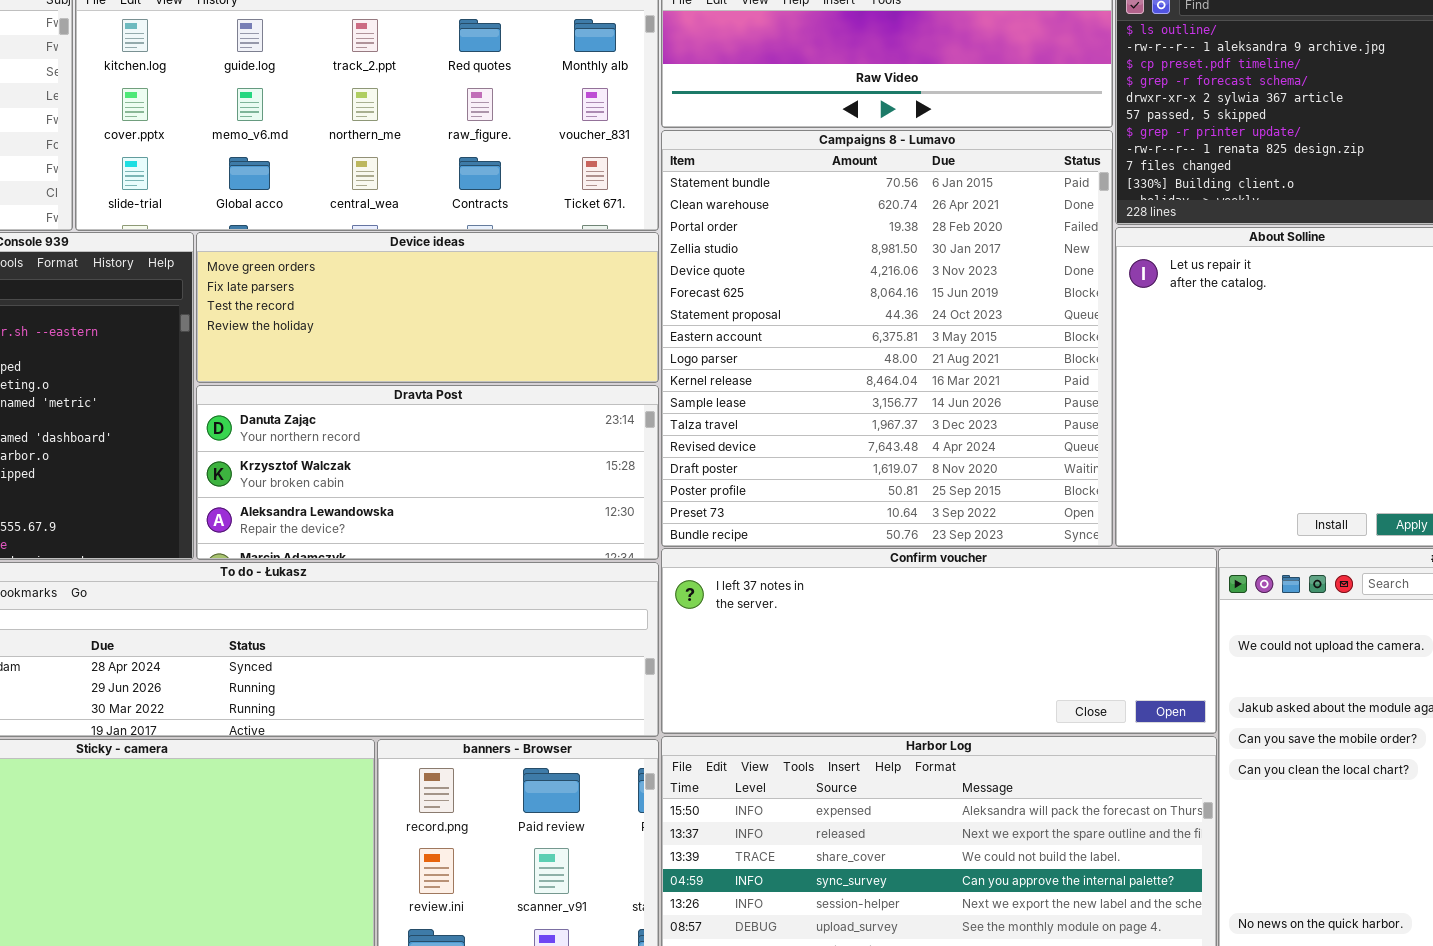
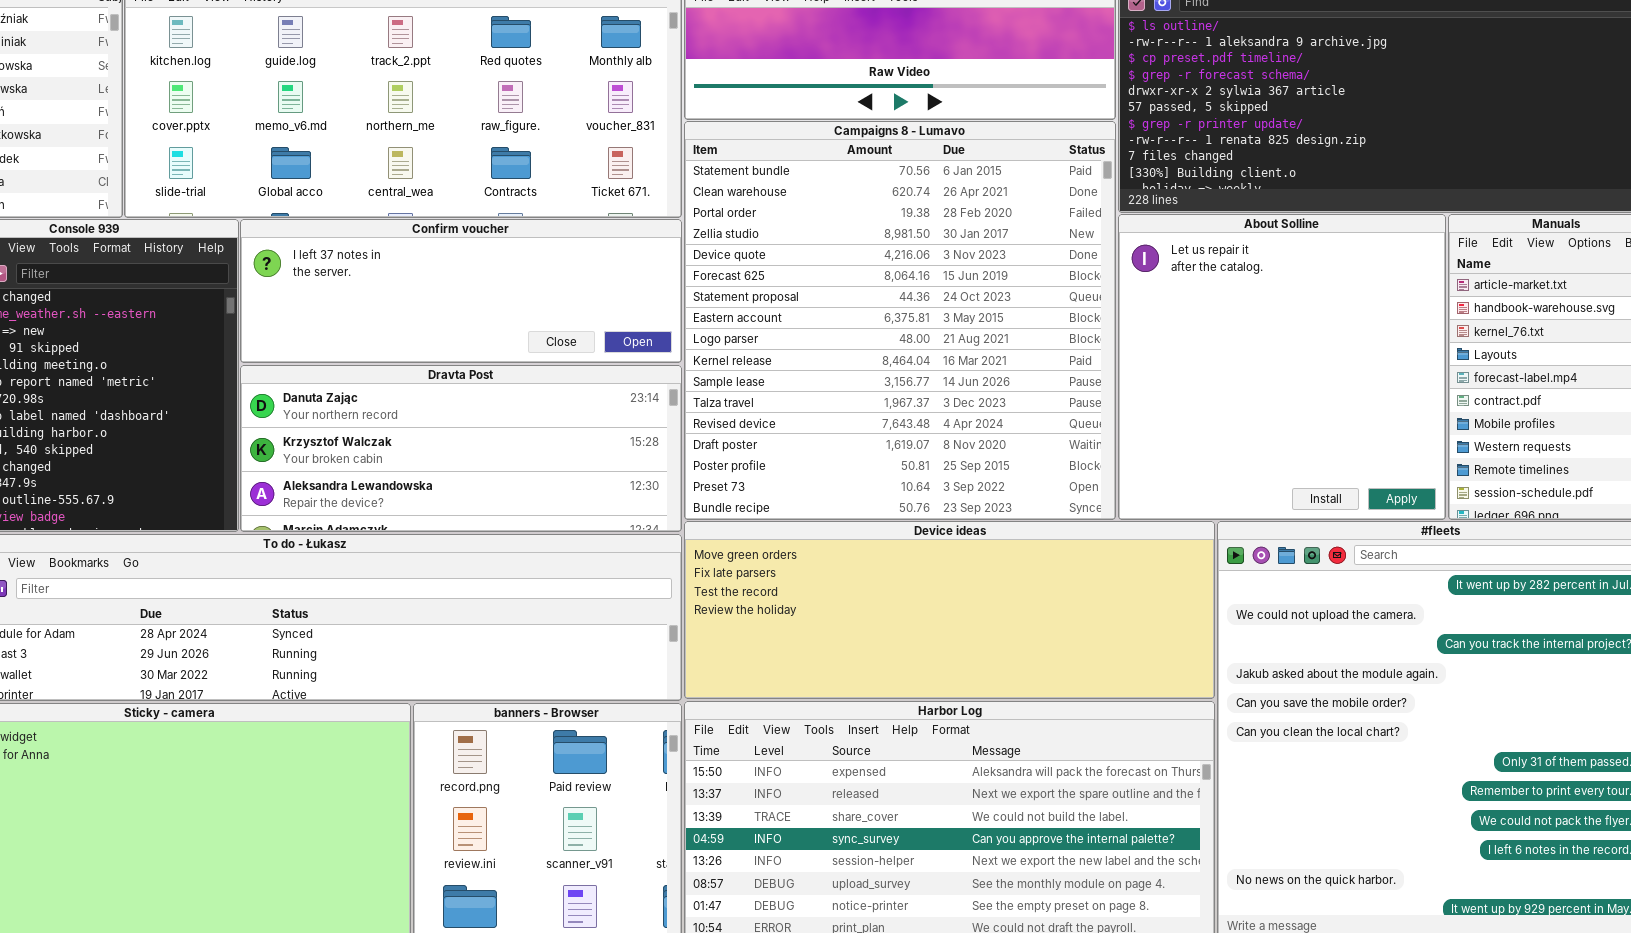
Device ideas: [196,232,659,383] -> [684,521,1215,699], moved, resized
Confirm voucher: [661,548,1217,734] -> [240,219,682,363], moved, resized

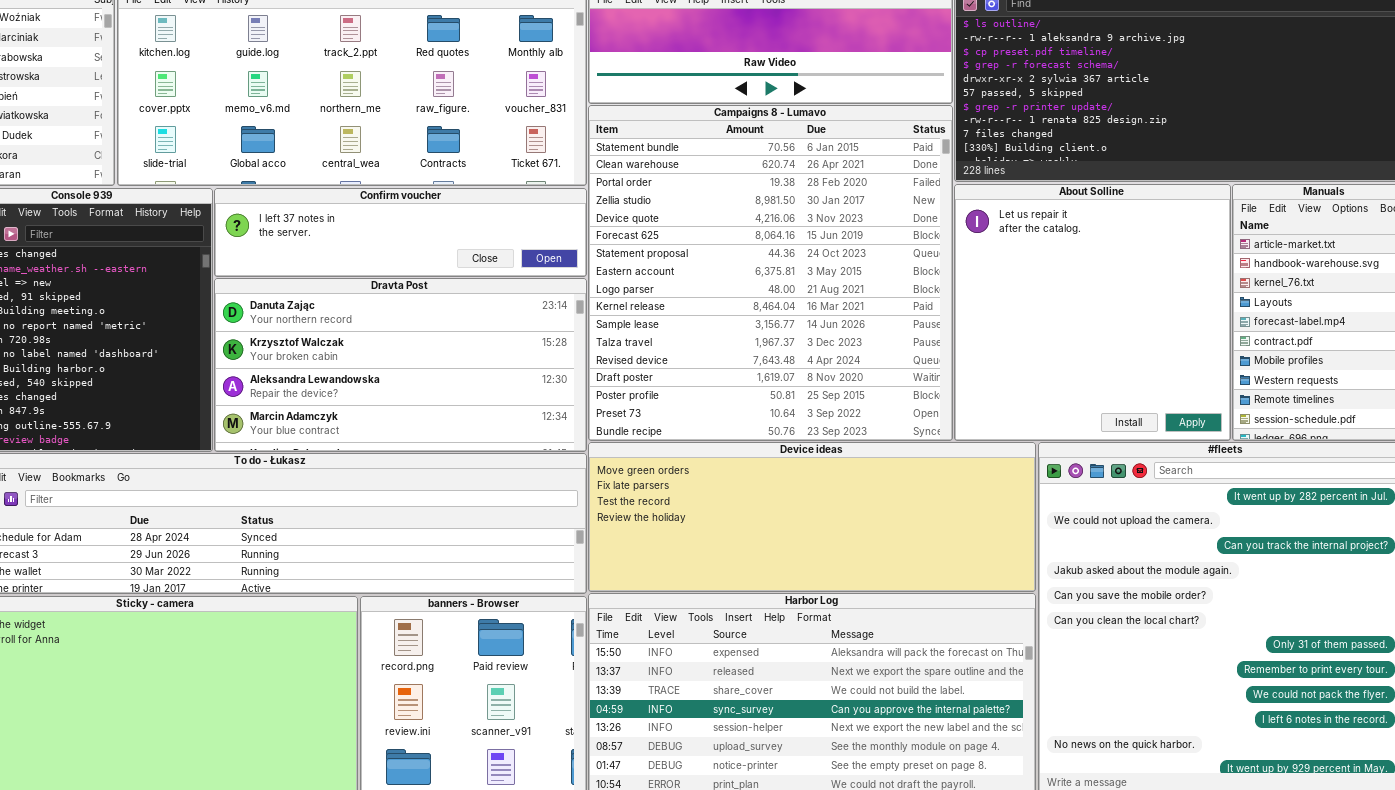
Confirm voucher: [240,219,682,363] -> [214,188,587,277], resized
Dravta Post: [240,365,682,532] -> [214,278,587,452], resized

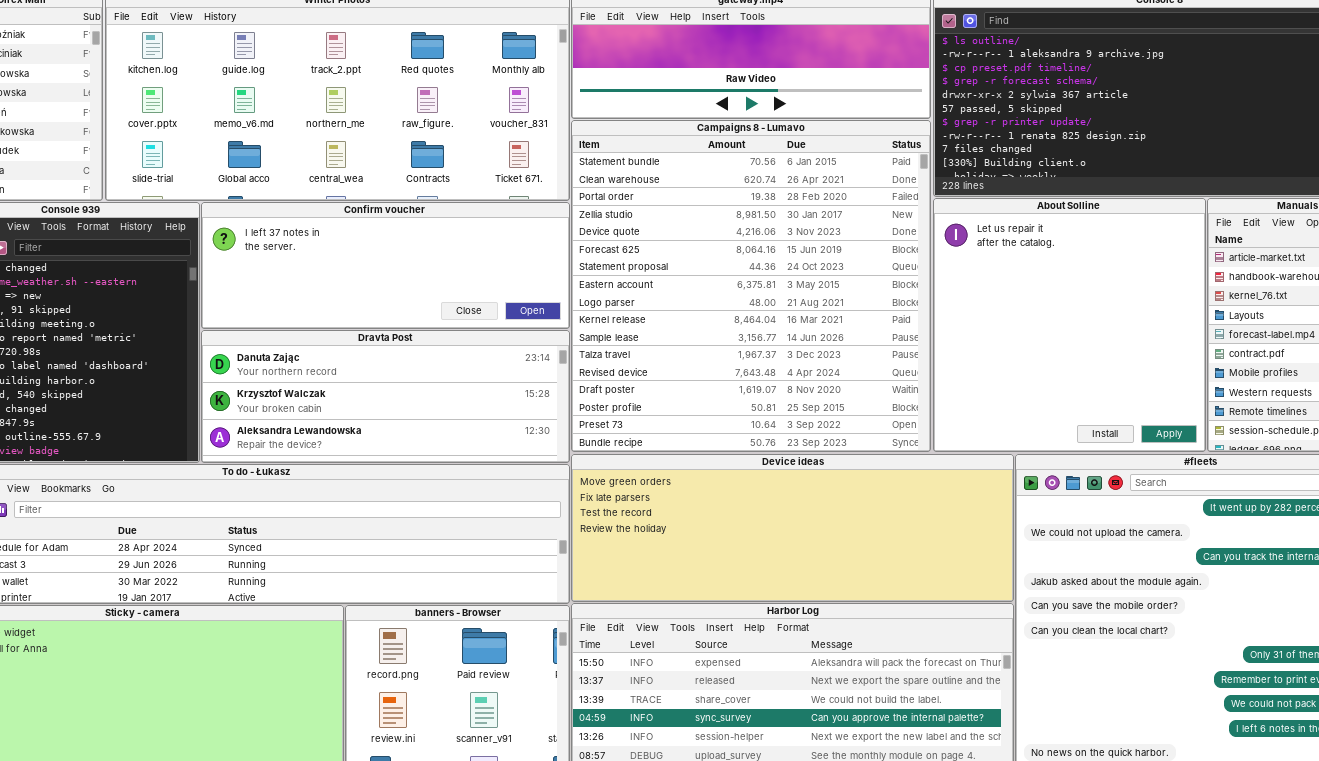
Confirm voucher: [214,188,587,277] -> [201,202,570,329], resized
Dravta Post: [214,278,587,452] -> [201,330,570,463], resized

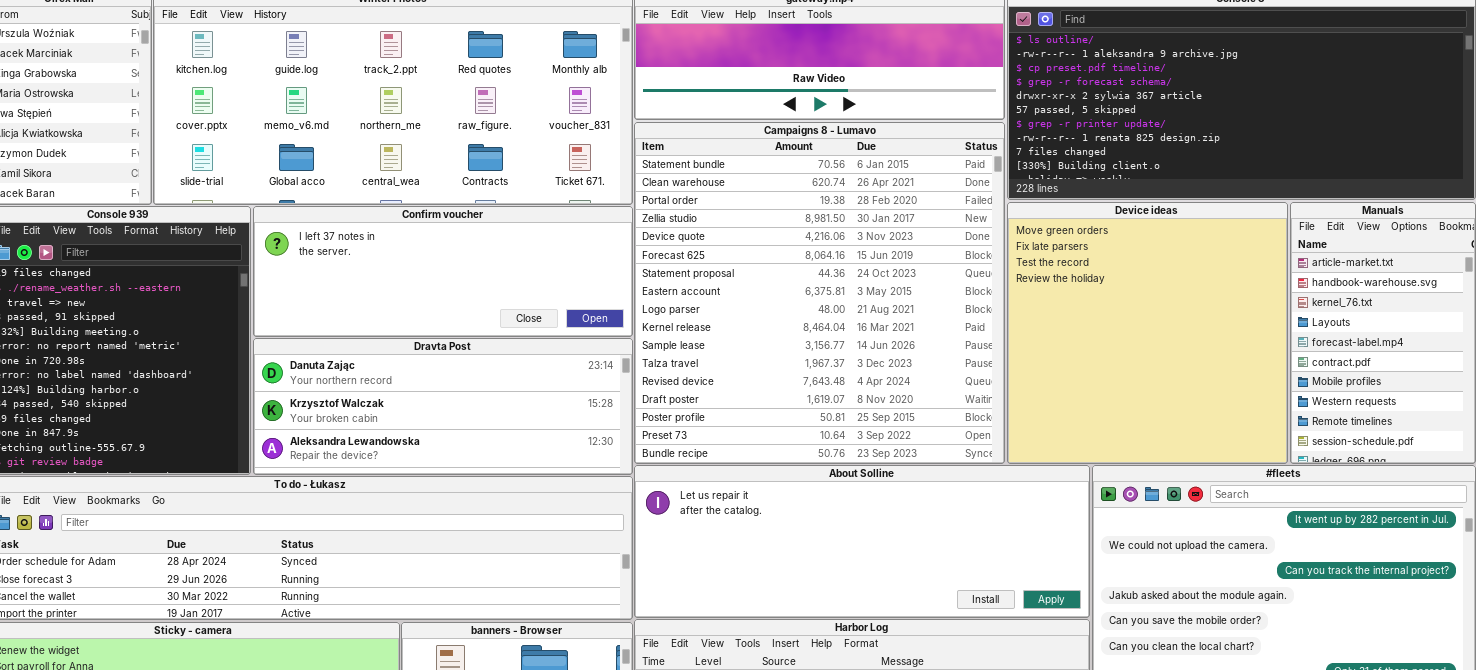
About Solline: [933,198,1206,452] -> [634,465,1090,618], moved, resized
Device ideas: [571,454,1014,602] -> [1007,202,1288,464], moved, resized

